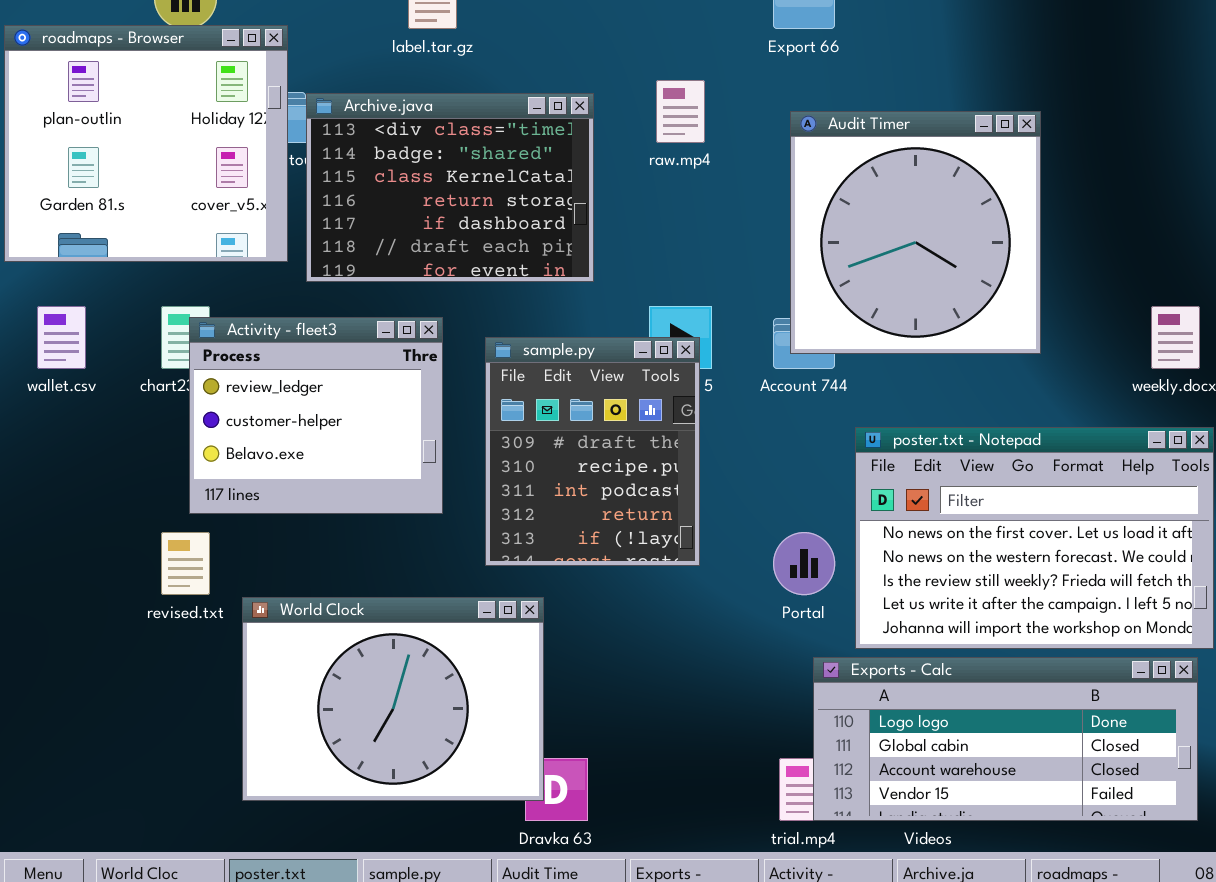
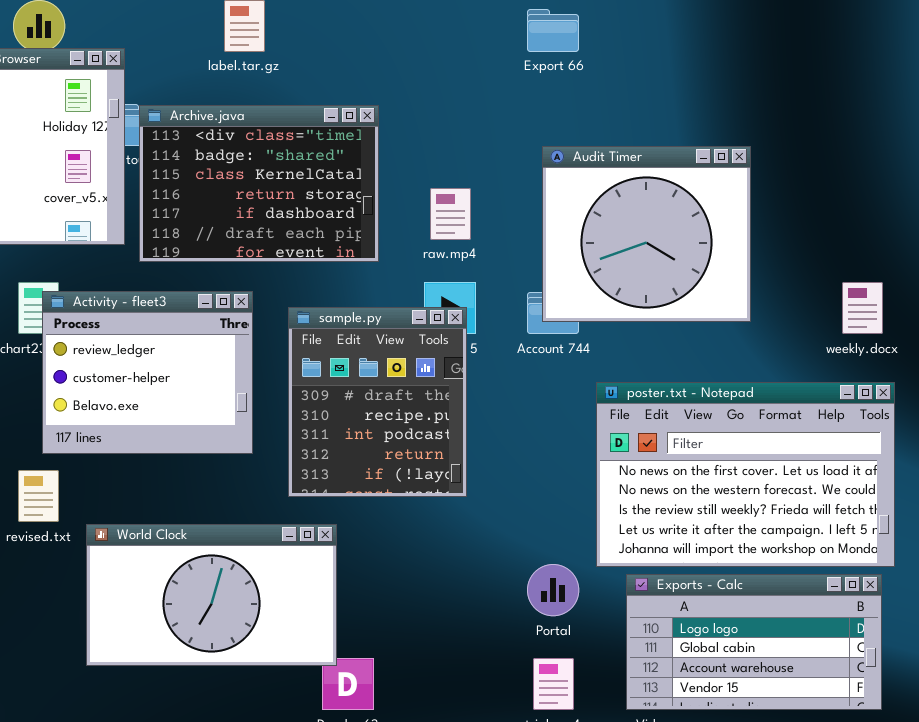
raw.mp4: [656,80,705,143] -> [430,188,471,240], moved
Audit Timer: [790,111,1041,354] -> [542,146,751,322], resized
Portal: [773,532,835,595] -> [527,564,579,616], moved
World Clock: [242,597,544,801] -> [86,524,337,666], resized
Exports - Calc: [813,657,1198,821] -> [626,574,882,710], resized

